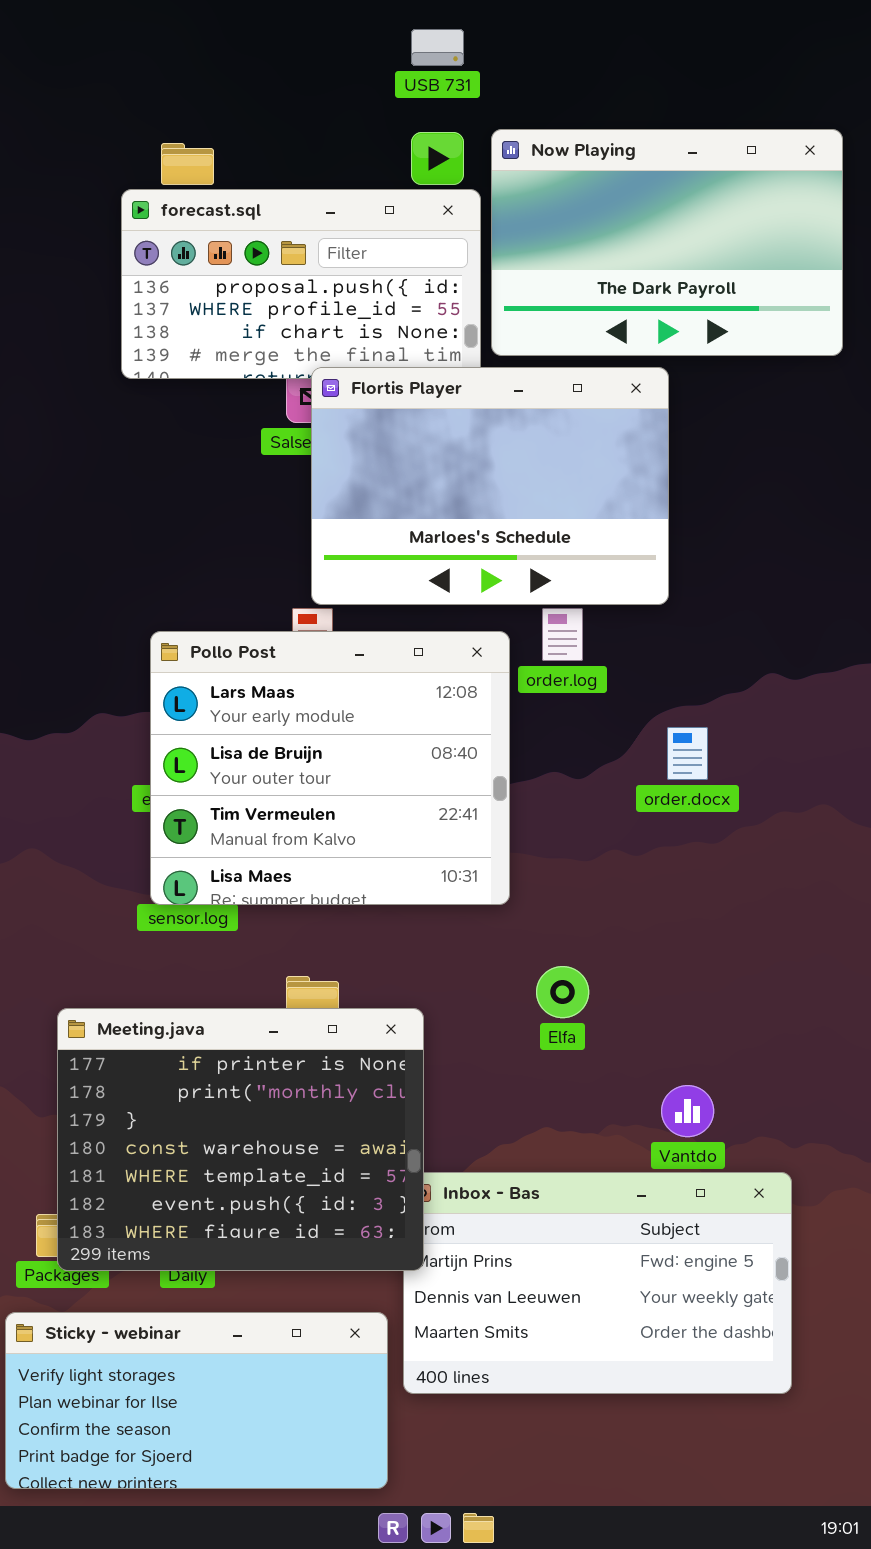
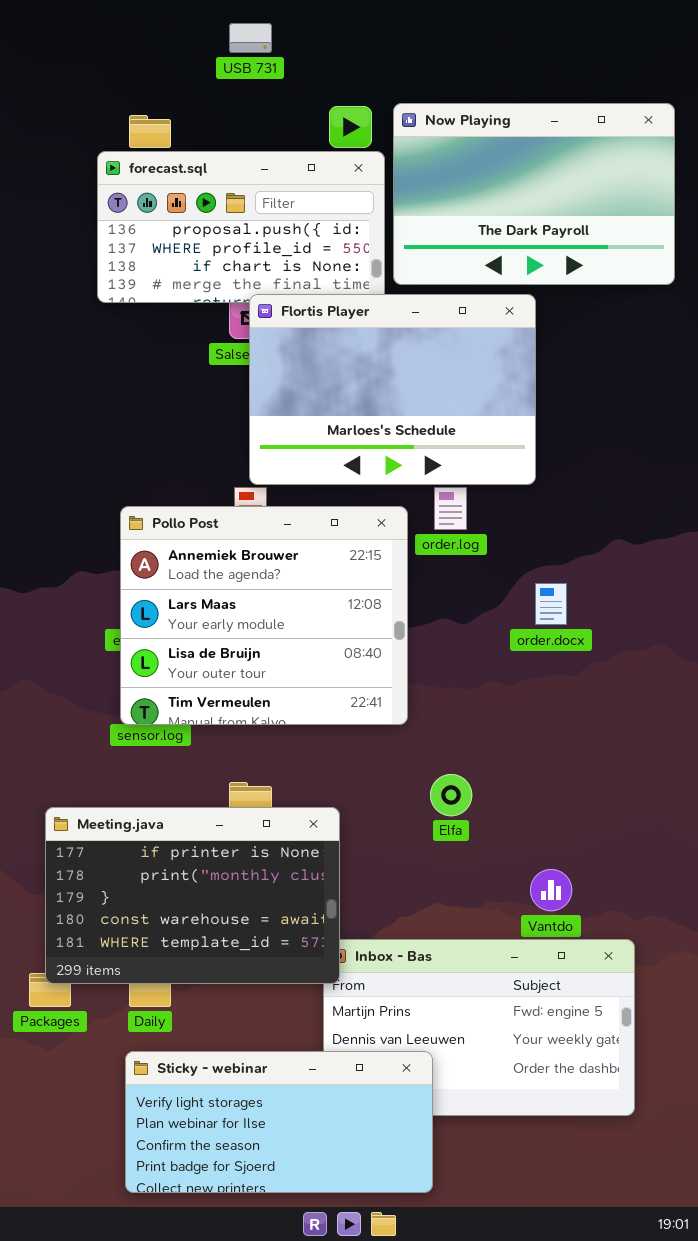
USB 731: [411,29,464,66] -> [229,23,272,53], moved
Pollo Post: [150,631,510,905] -> [120,506,408,725], scrolled up 1 row
Meeting.java: [57,1008,424,1271] -> [45,807,340,984], resized
Sticky - webinar: [5,1312,388,1489] -> [125,1051,433,1193], moved

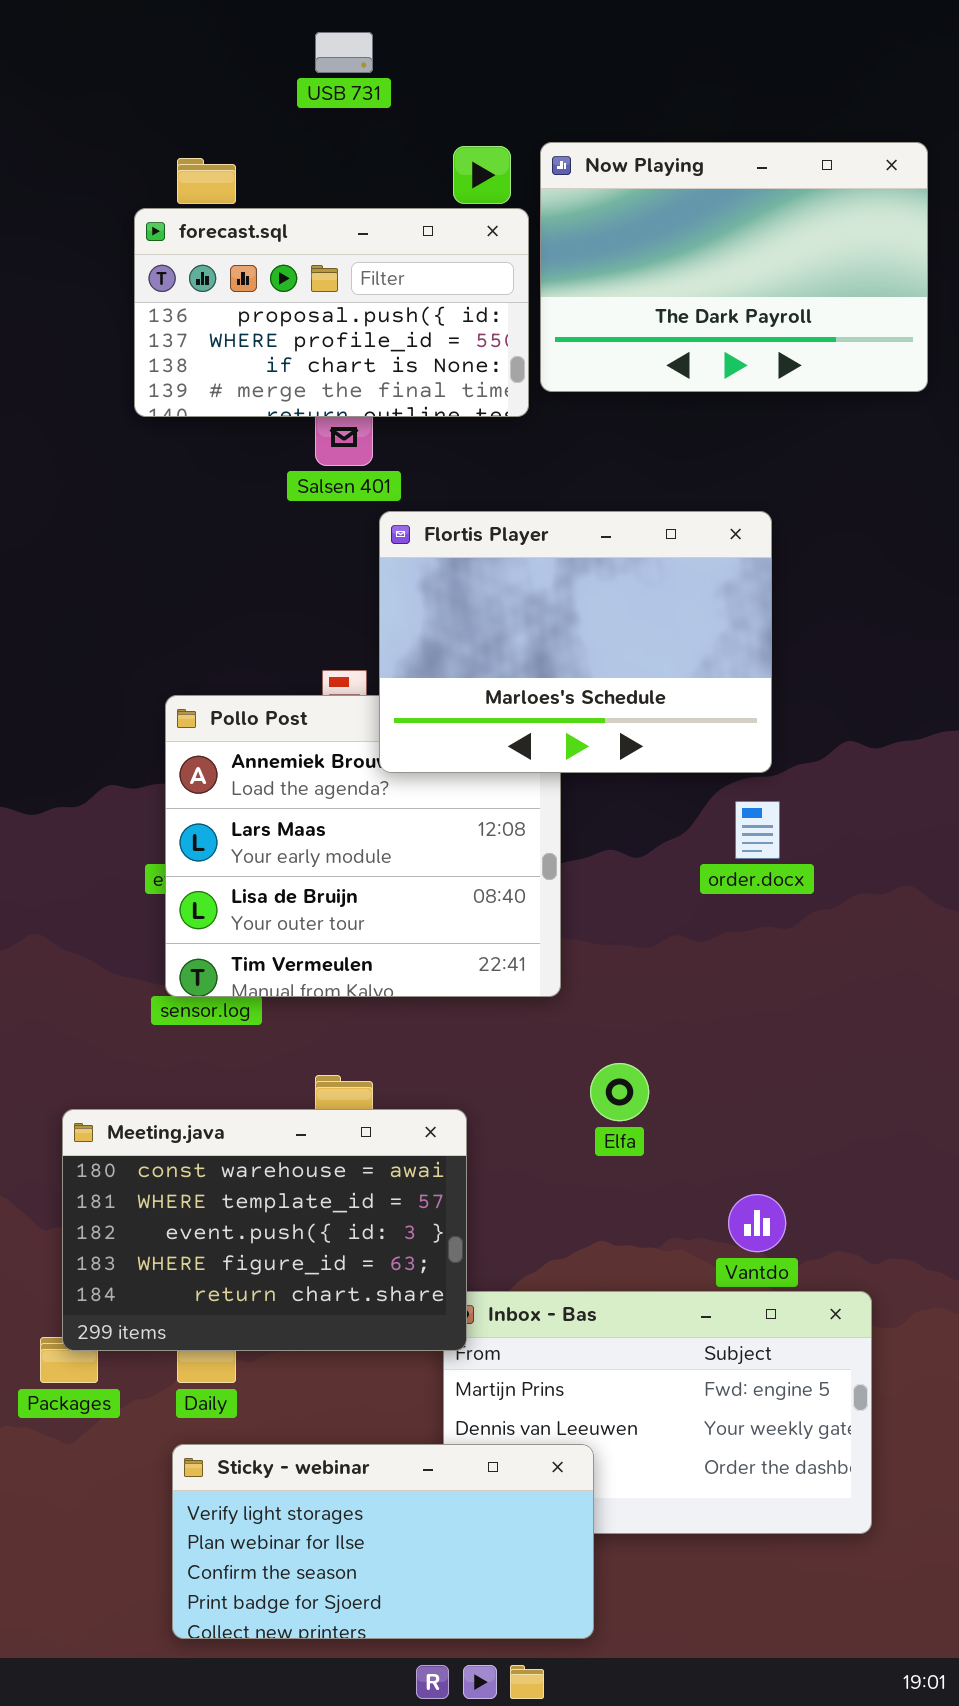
Flortis Player: [249,294,536,485] -> [379,511,772,773], moved
Meeting.java: [45,807,340,984] -> [62,1109,467,1351], scrolled down 3 rows

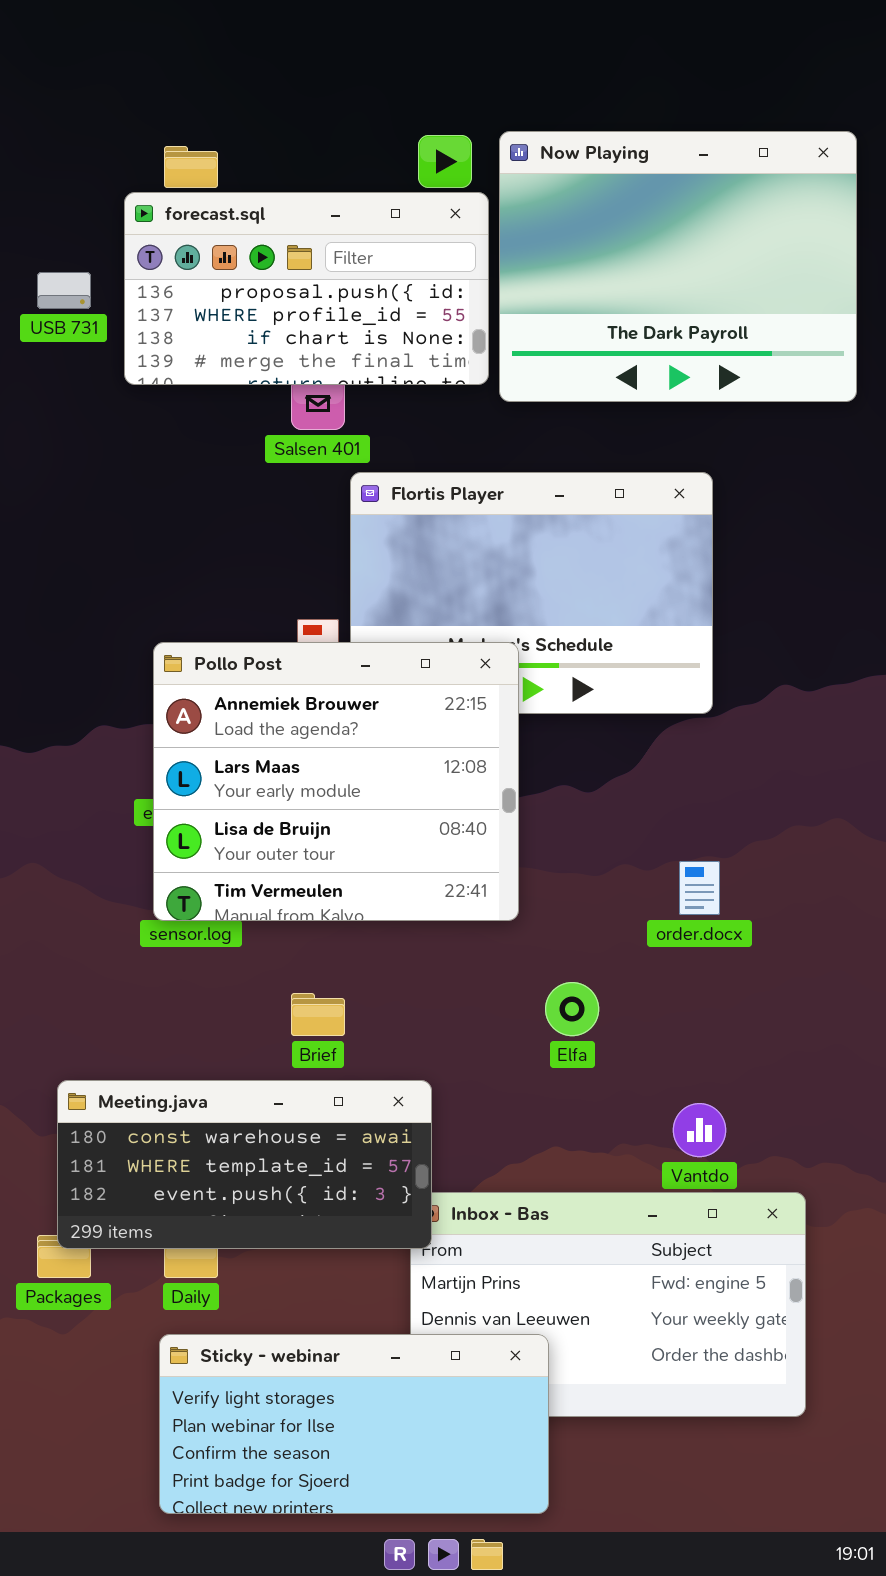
USB 731: [315,32,373,73] -> [37,272,91,309], moved
Now Playing: [540,142,928,392] -> [499,131,857,402], resized
Pollo Post: [165,695,561,997] -> [153,642,519,921], raised
order.docx: [735,801,780,859] -> [679,861,720,915], moved
Meeting.java: [62,1109,467,1351] -> [57,1080,432,1249], resized

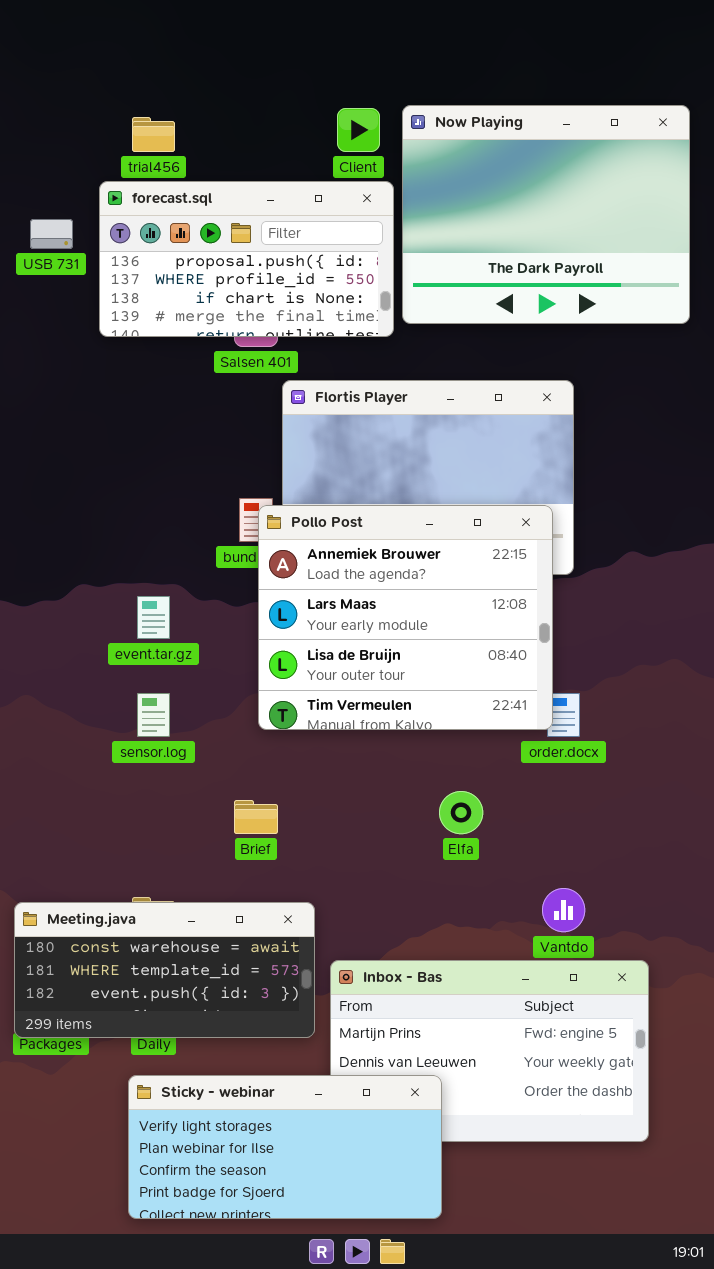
forecast.sql: [124,192,489,385] -> [99,181,394,337], moved
Pollo Post: [153,642,519,921] -> [258,505,553,730], moved
Meeting.java: [57,1080,432,1249] -> [14,902,315,1038], moved

